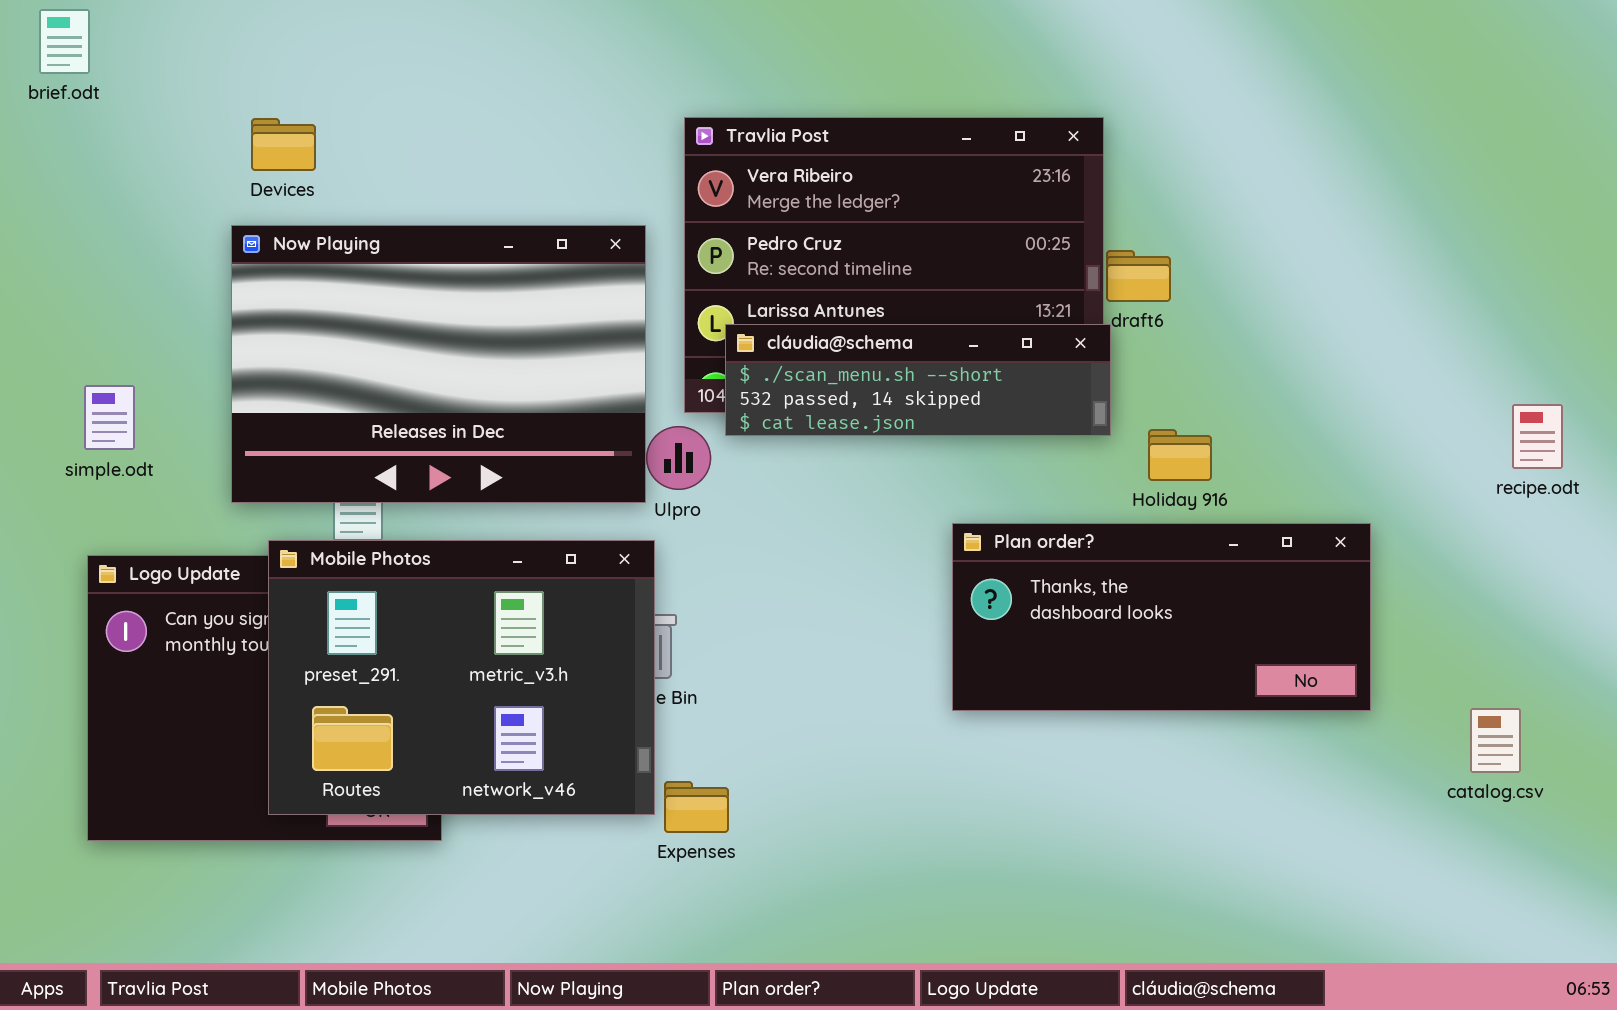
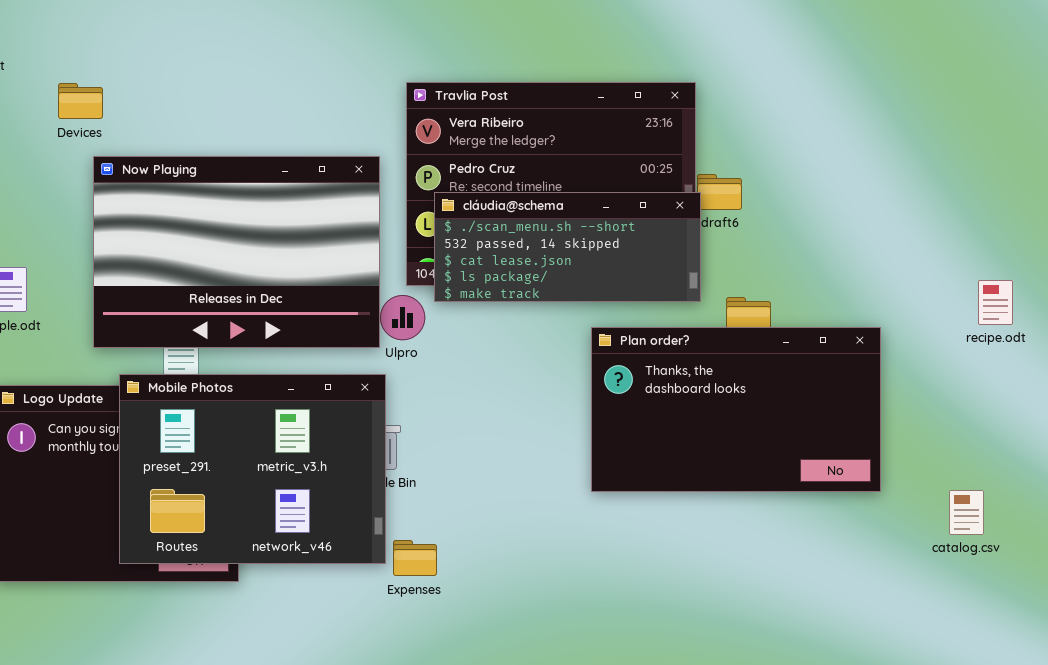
Devices: [251,118,316,171] -> [58,83,103,119], moved
cláudia@schema: [725,324,1111,436] -> [434,192,701,302], resized
Plan order?: [952,523,1371,711] -> [591,327,881,492], resized

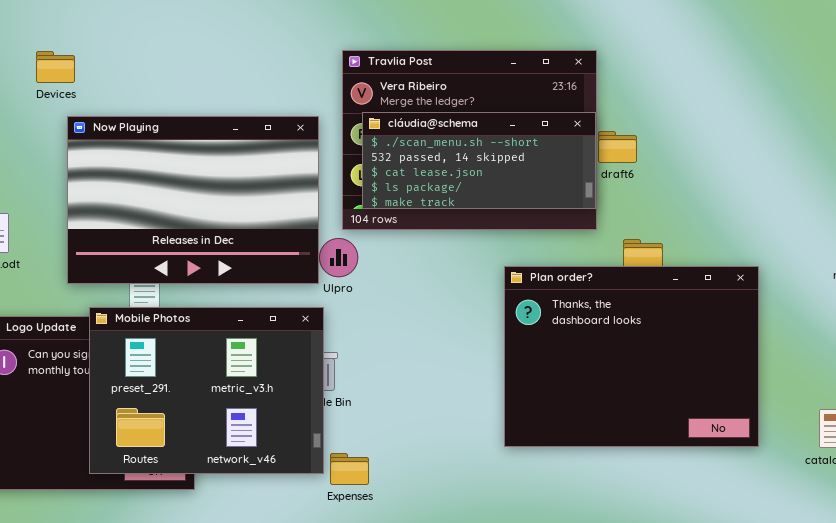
cláudia@schema: [434,192,701,302] -> [362,112,596,209], moved
Plan order?: [591,327,881,492] -> [504,266,759,447], resized

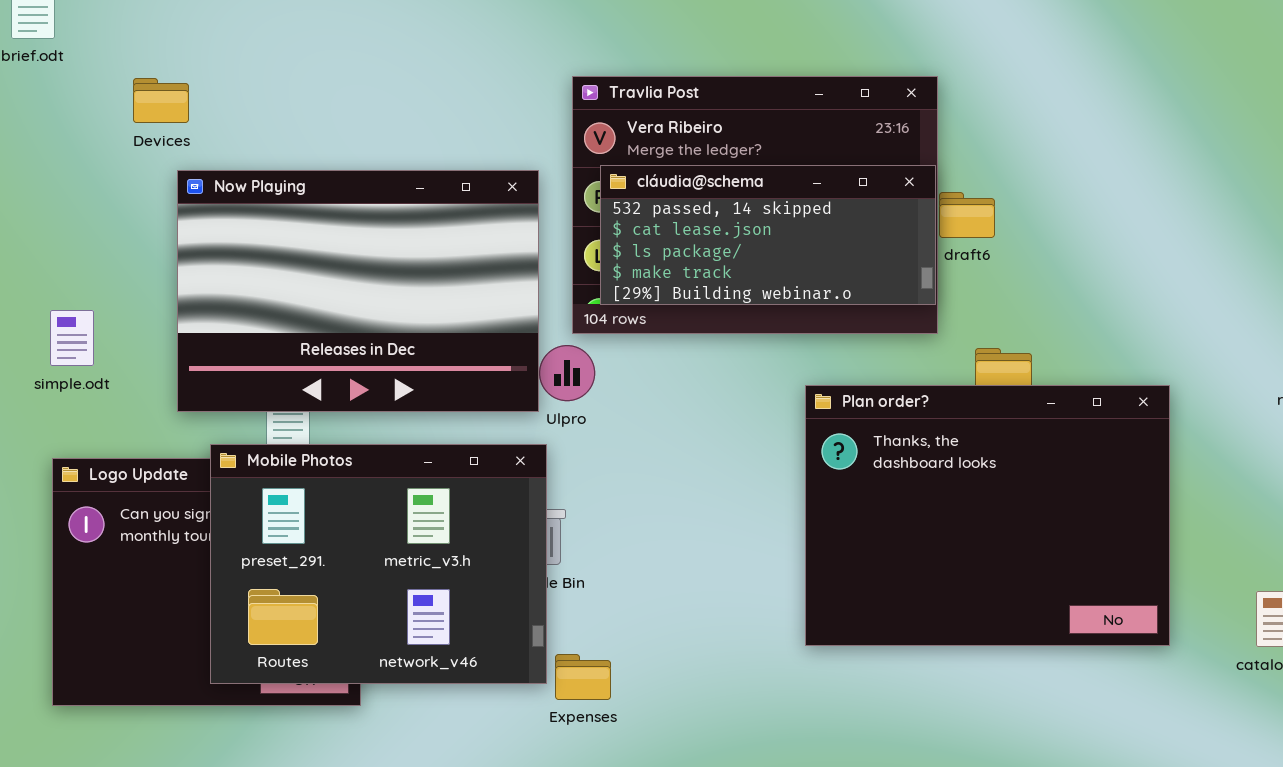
cláudia@schema: [362,112,596,209] -> [600,165,936,305], scrolled down 1 row

